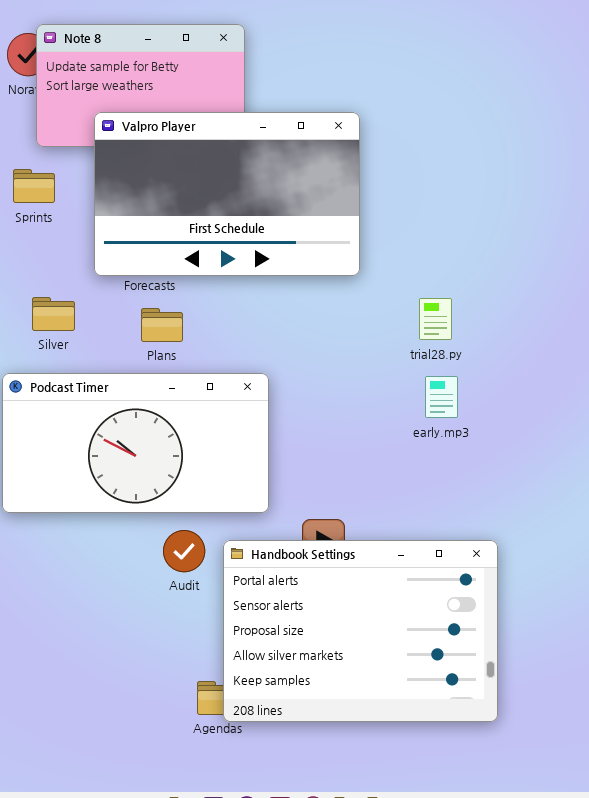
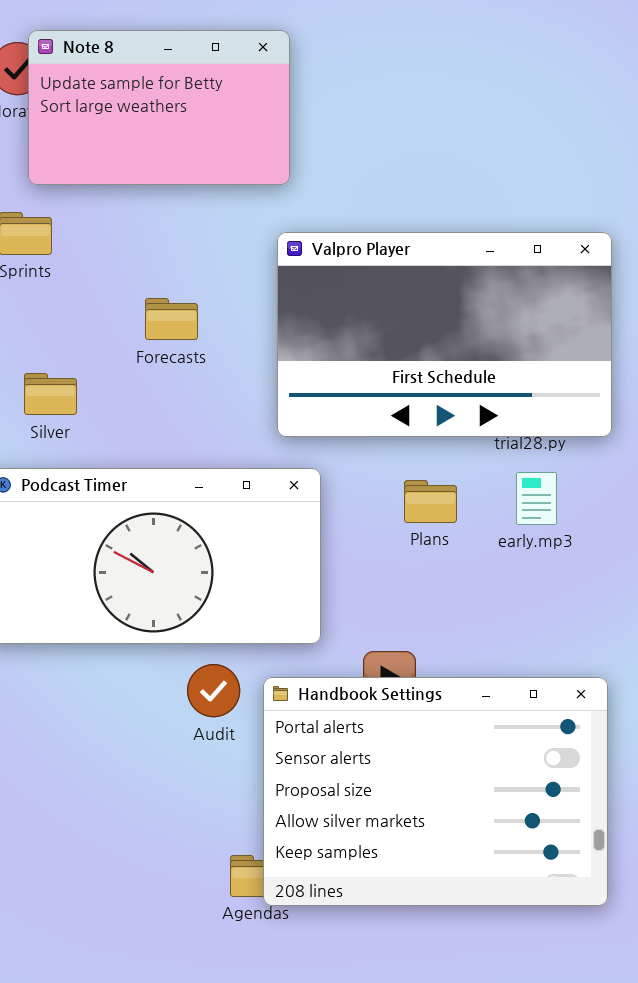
Valpro Player: [94,112,360,276] -> [277,232,612,437], moved
Plans: [141,308,183,342] -> [404,480,457,523], moved

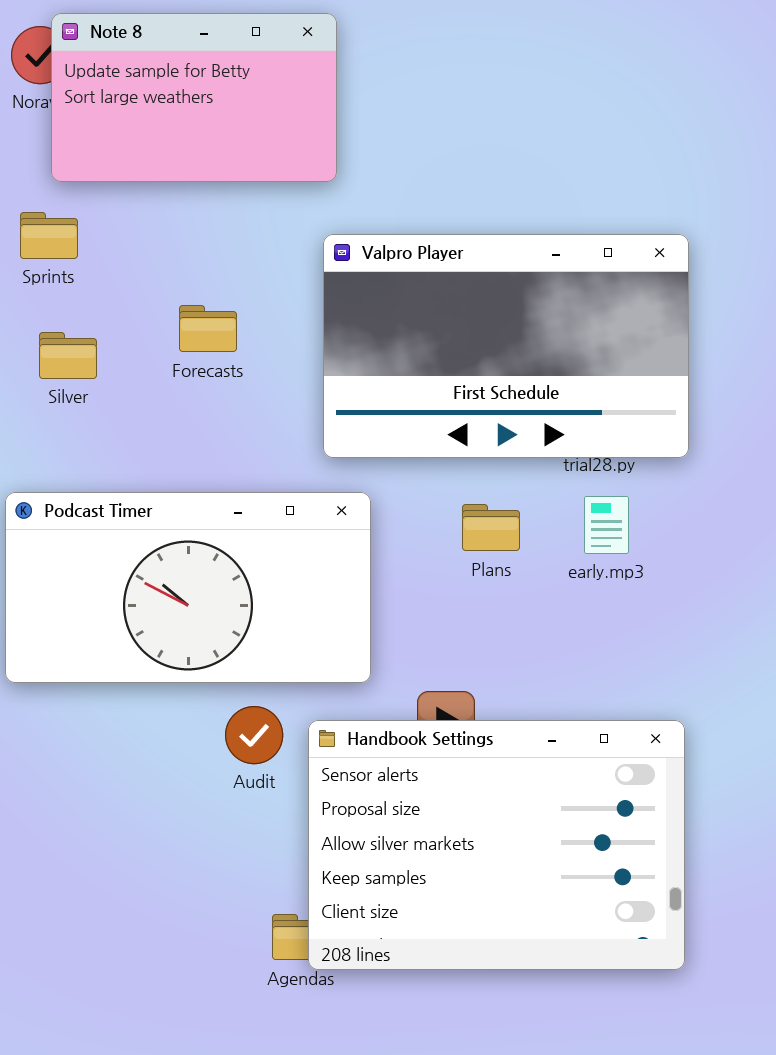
Silver: [24,373,77,415] -> [39,332,97,379], moved
Handbook Settings: [263,677,608,906] -> [308,720,685,970], scrolled down 1 row

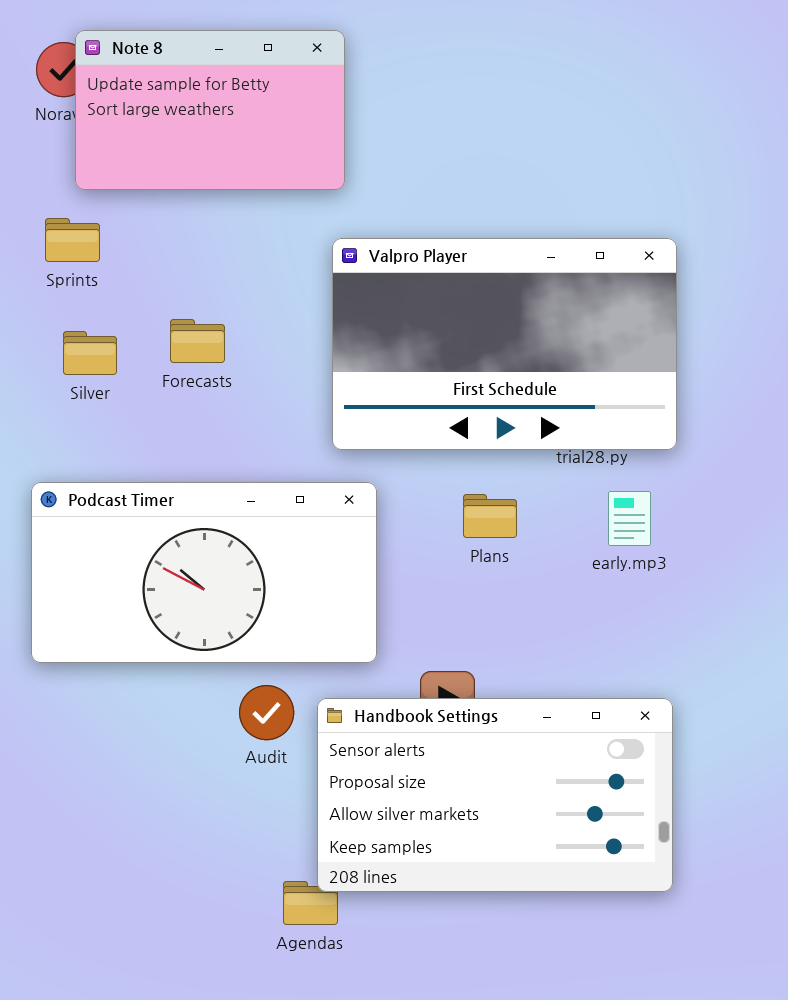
Forecasts: [179,305,237,352] -> [170,319,225,363], moved
early.mp3: [584,496,629,554] -> [608,491,651,546], moved
Handbook Settings: [308,720,685,970] -> [317,698,673,892], resized

